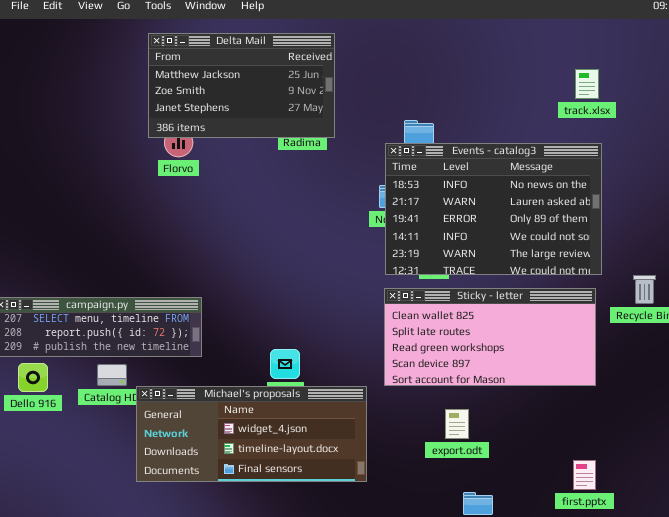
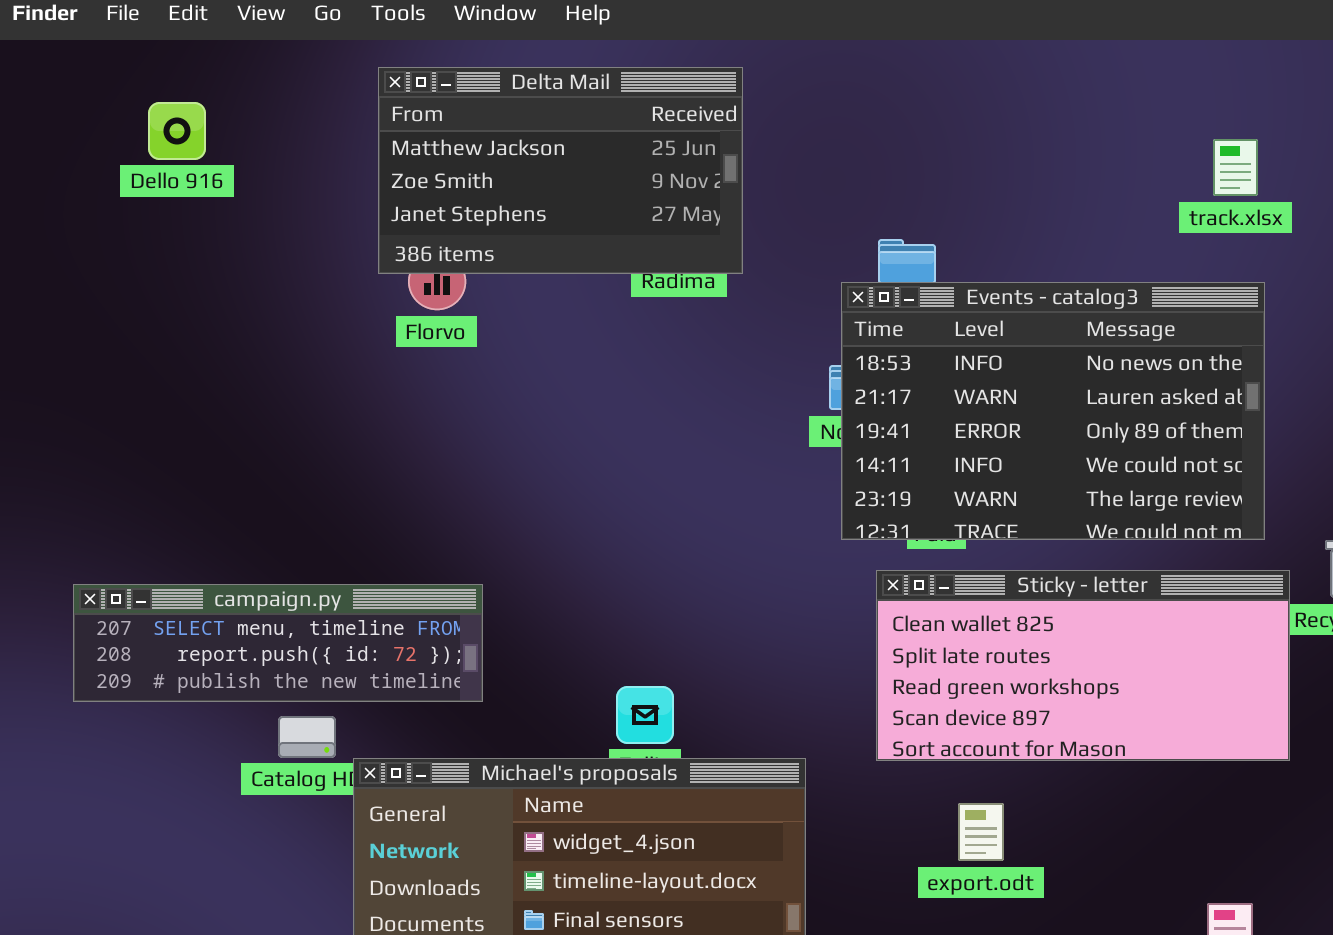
Sticky - letter: [384,288,596,386] -> [876,570,1290,761], moved
Dello 916: [18,363,48,392] -> [148,102,206,160], moved

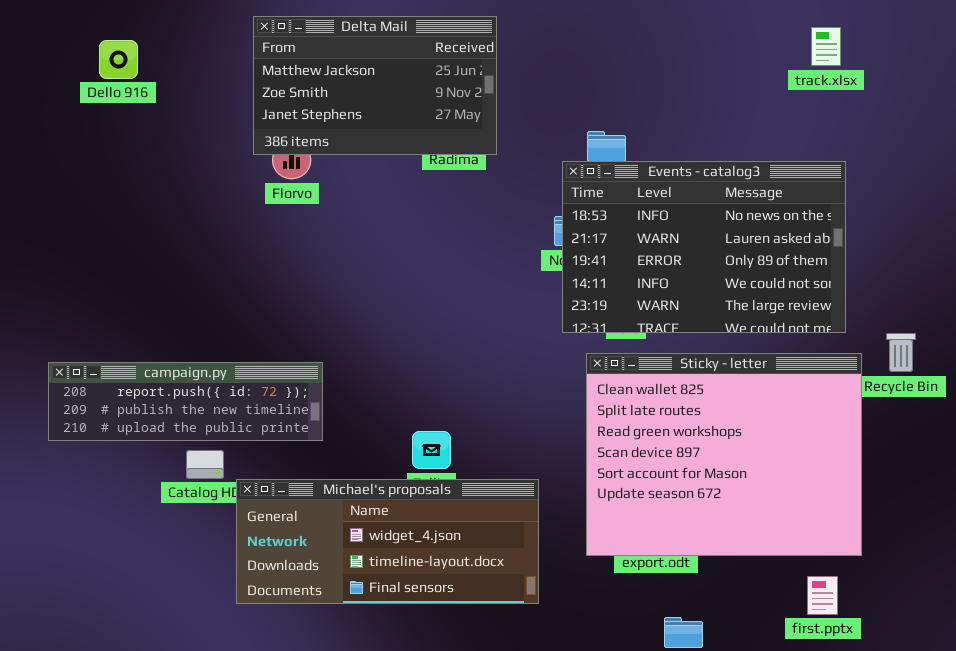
track.xlsx: [1213,139,1258,196] -> [811,27,841,66], moved
Sticky - letter: [876,570,1290,761] -> [586,353,862,556], resized
campaign.py: [73,584,483,702] -> [48,362,323,441], scrolled down 1 row

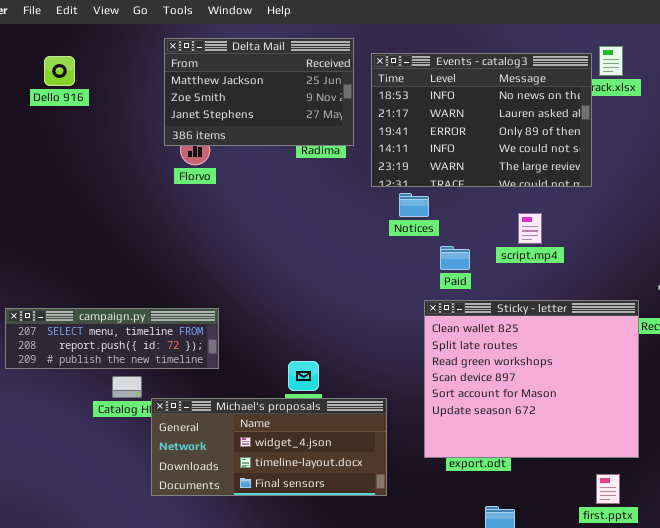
Events - catalog3: [562,161,846,333] -> [371,53,592,187], moved
campaign.py: [48,362,323,441] -> [5,308,219,369], scrolled up 1 row

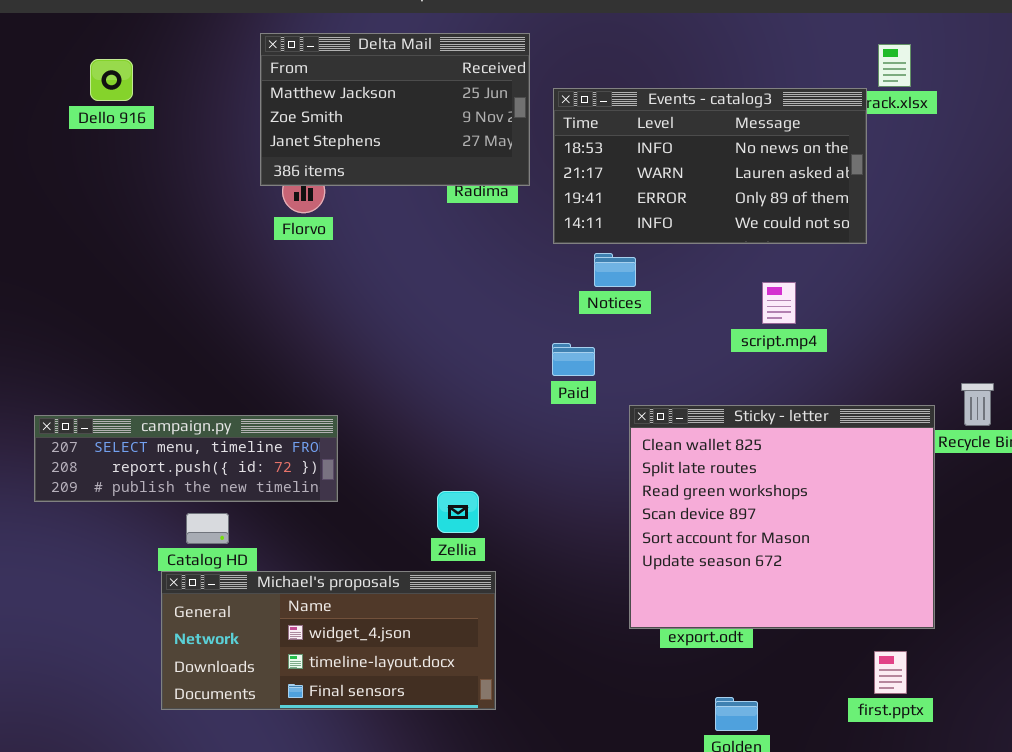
Events - catalog3: [371,53,592,187] -> [553,88,867,244], resized
Paid: [440,246,470,270] -> [552,343,595,376], moved
Michael's proposals: [151,398,387,496] -> [161,571,496,710], moved

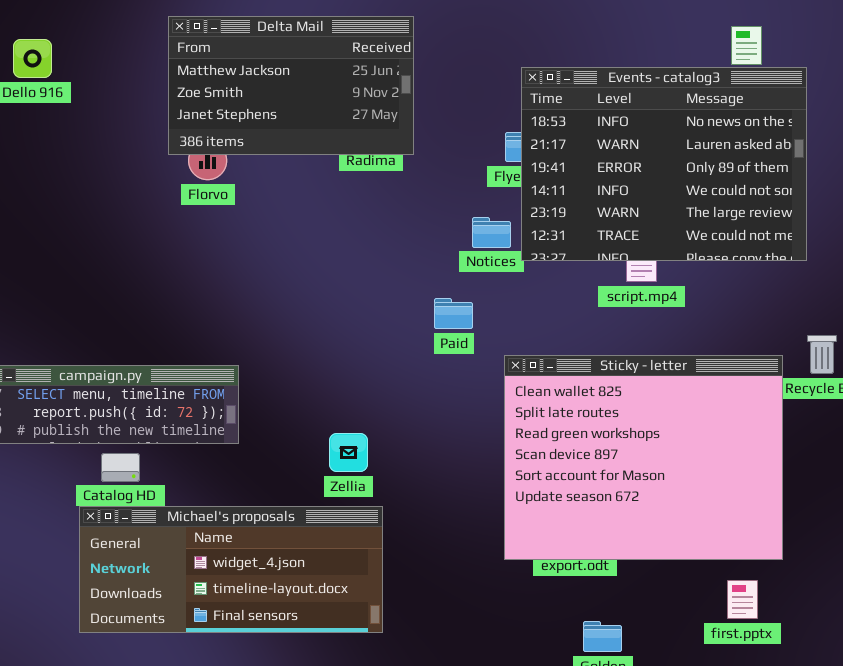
Events - catalog3: [553,88,867,244] -> [521,67,807,261], moved, resized

